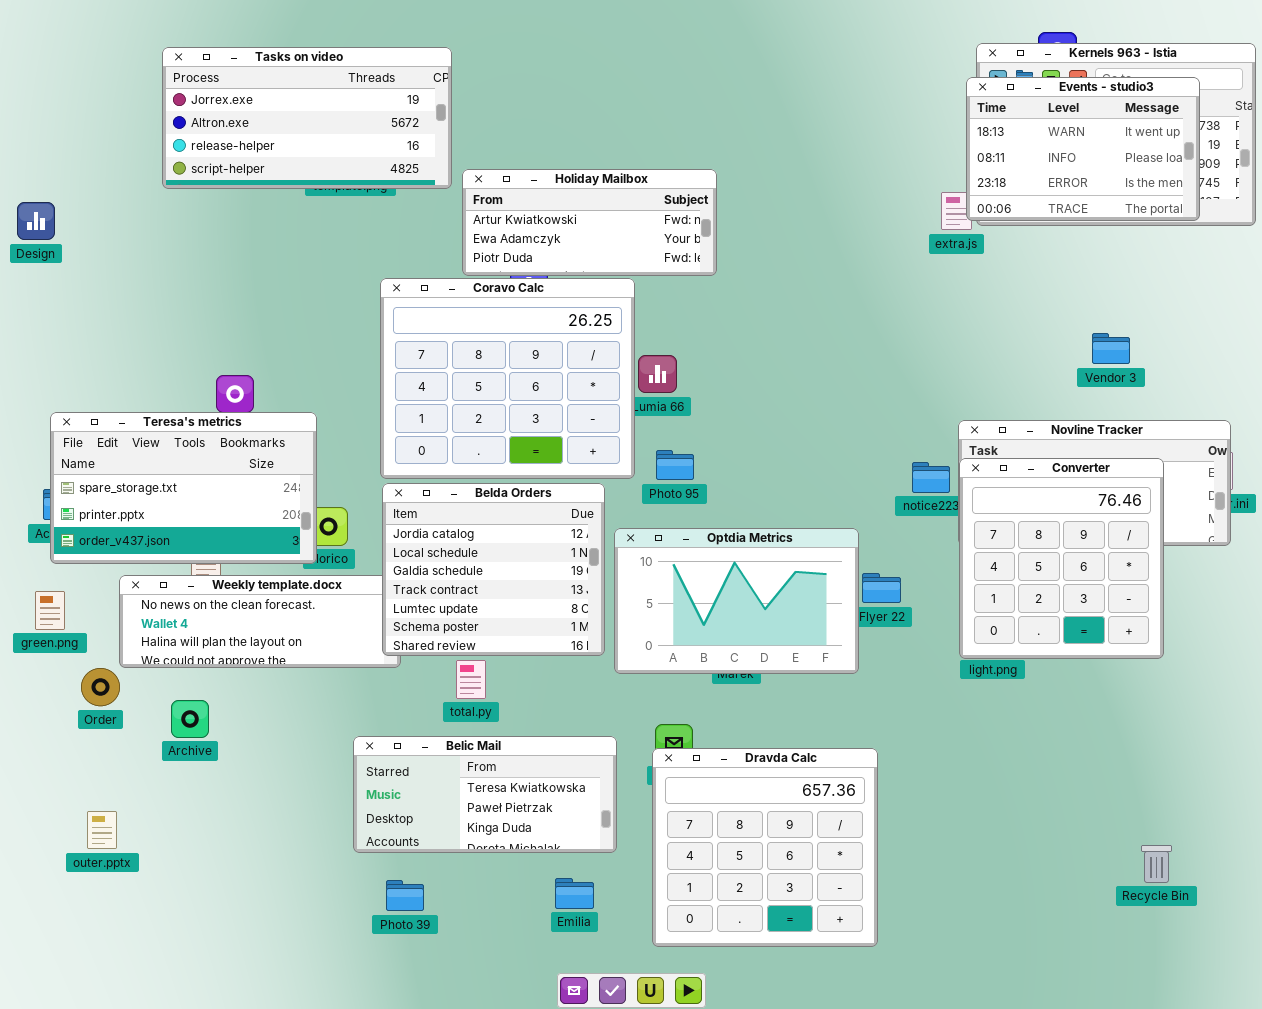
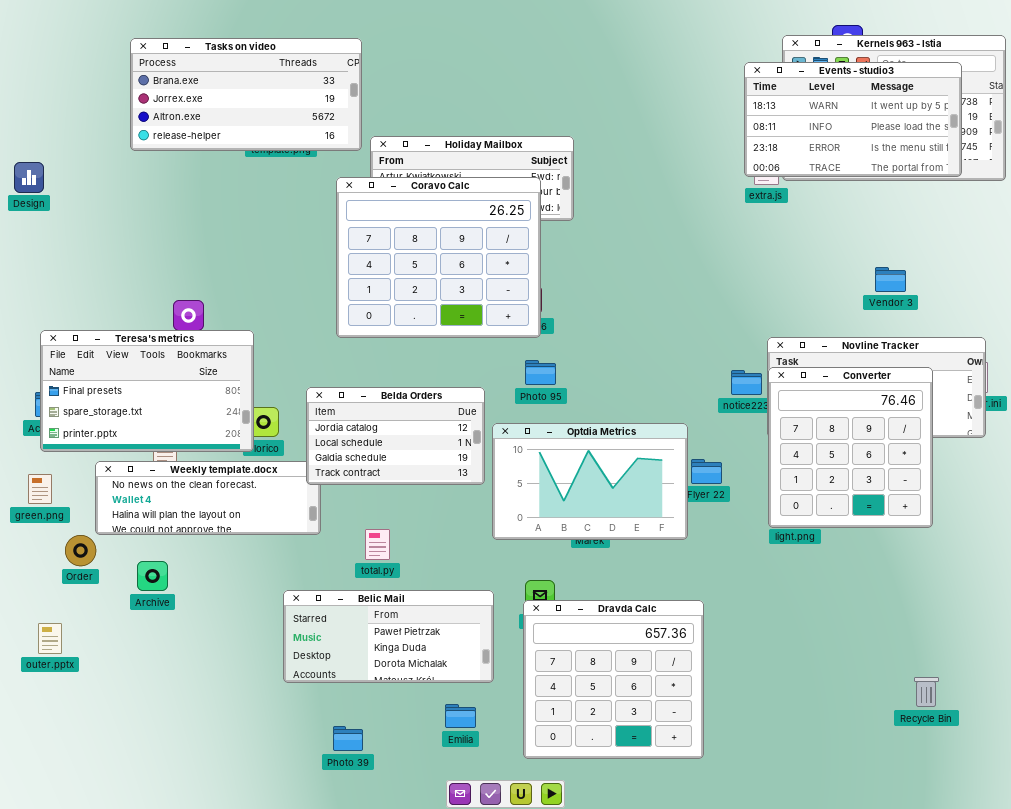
Tasks on video: [162,47,452,189] -> [130,38,362,151], scrolled up 1 row
Events - studio3: [966,77,1200,221] -> [744,62,962,177], resized
Coravo Calc: [380,278,635,479] -> [336,177,541,338], moved
Teresa's metrics: [50,412,317,564] -> [40,330,254,452], scrolled up 1 row
Belda Orders: [382,483,605,656] -> [306,387,485,485], resized
Belic Mail: [353,736,617,853] -> [283,590,494,683], scrolled down 1 row
outer.pptx: [87,811,117,849] -> [38,623,62,654], moved
Photo 39: [386,880,424,911] -> [333,726,363,751], moved

